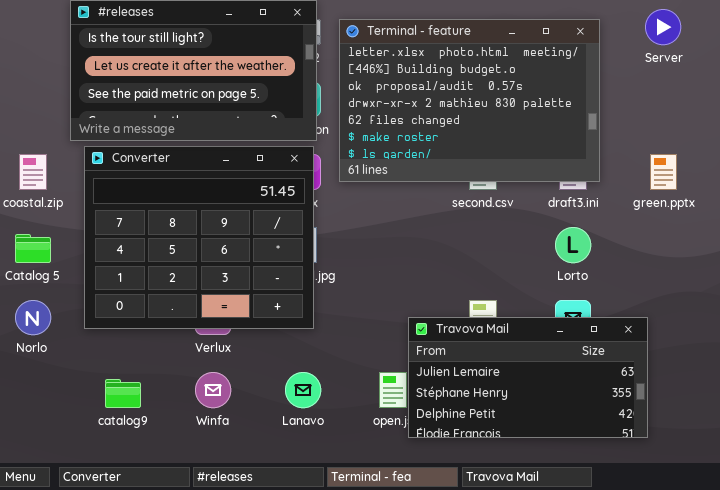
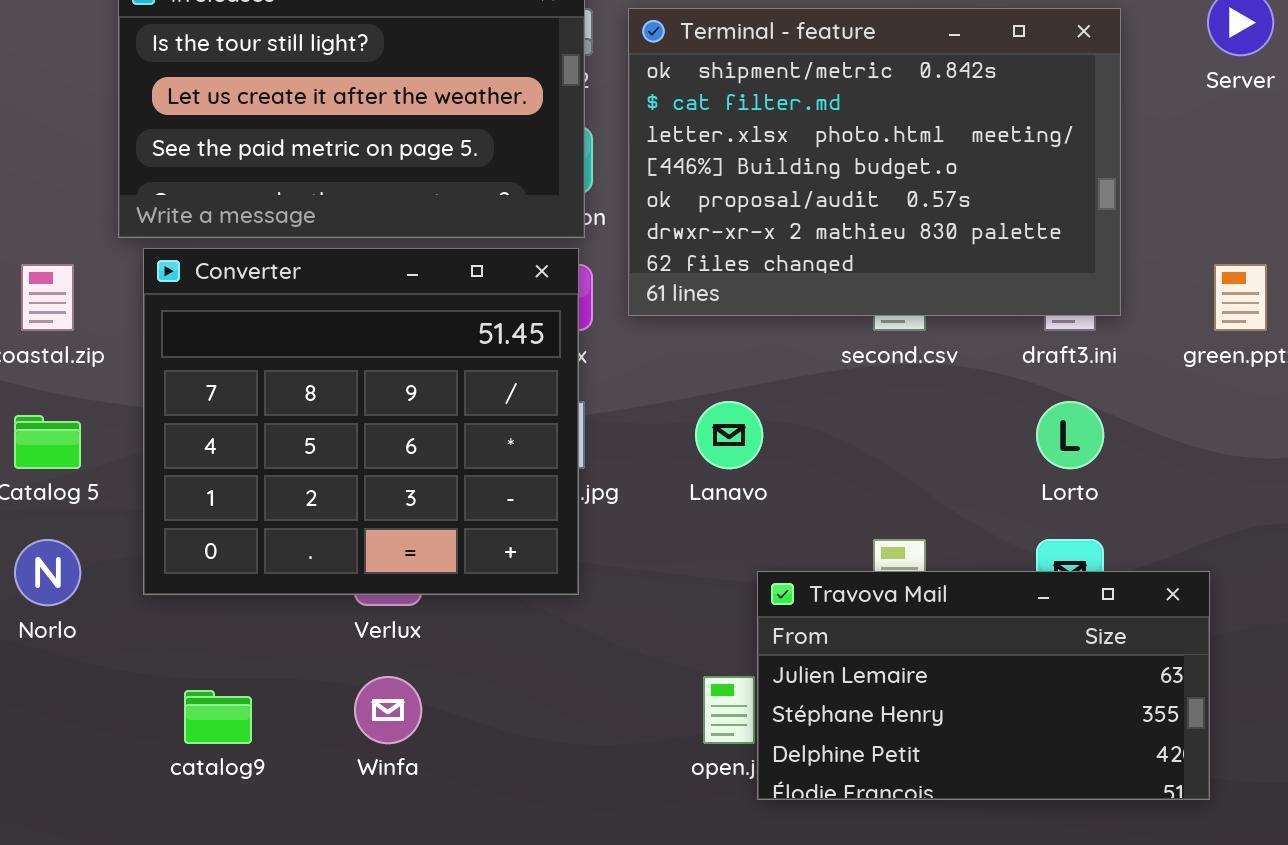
Terminal - feature: [339,19,600,182] -> [628,8,1121,316], scrolled up 2 rows
Lanavo: [285,372,321,408] -> [695,401,763,469], moved

